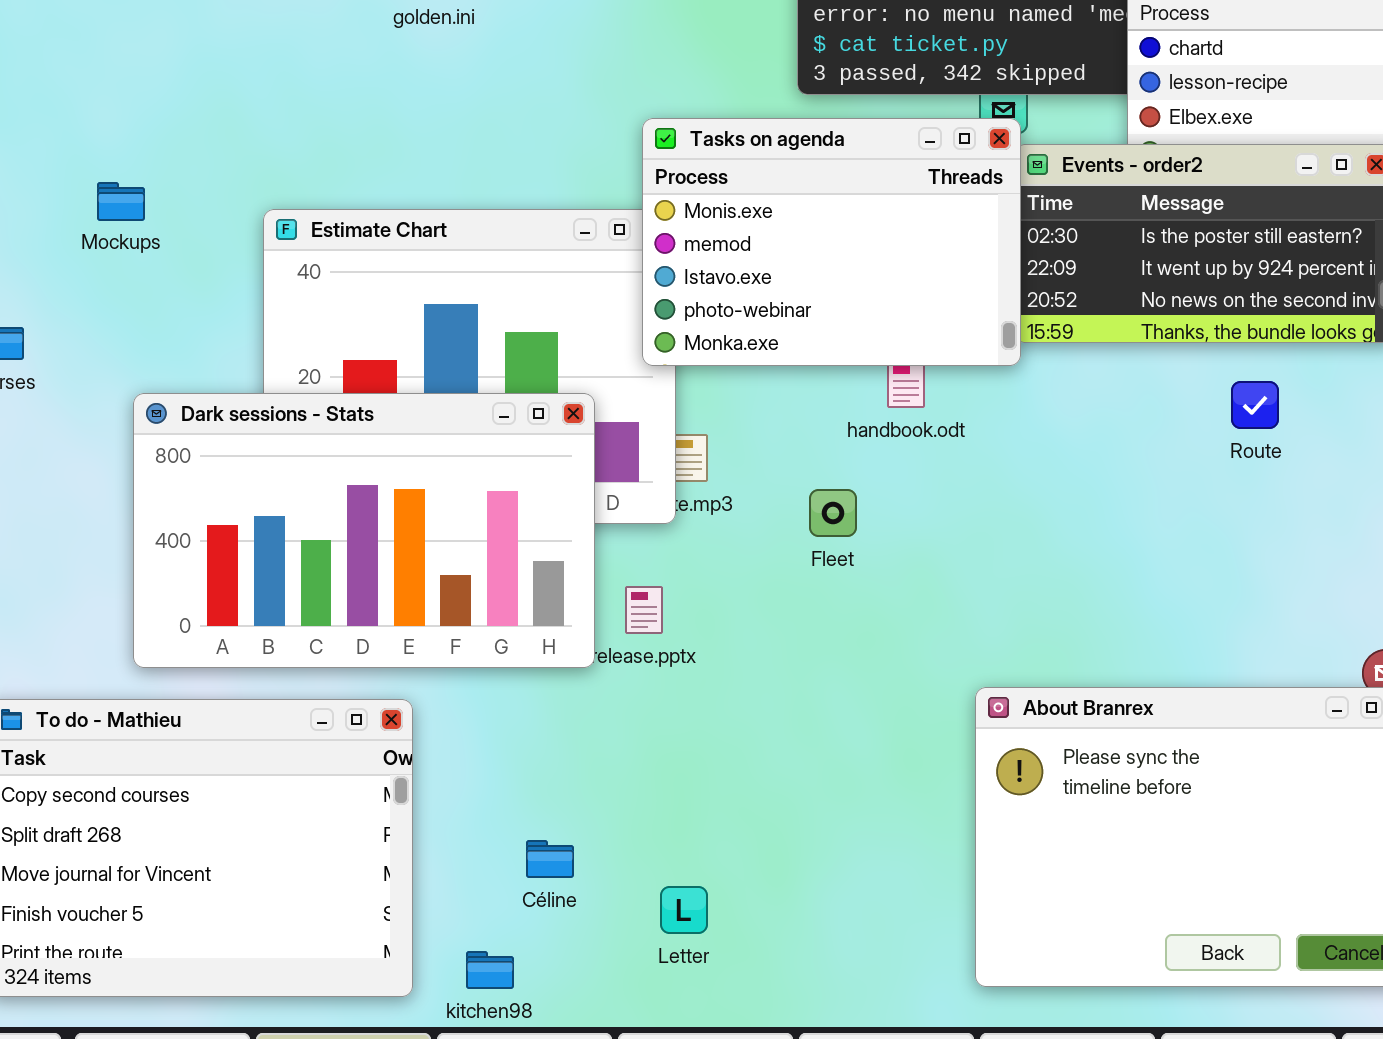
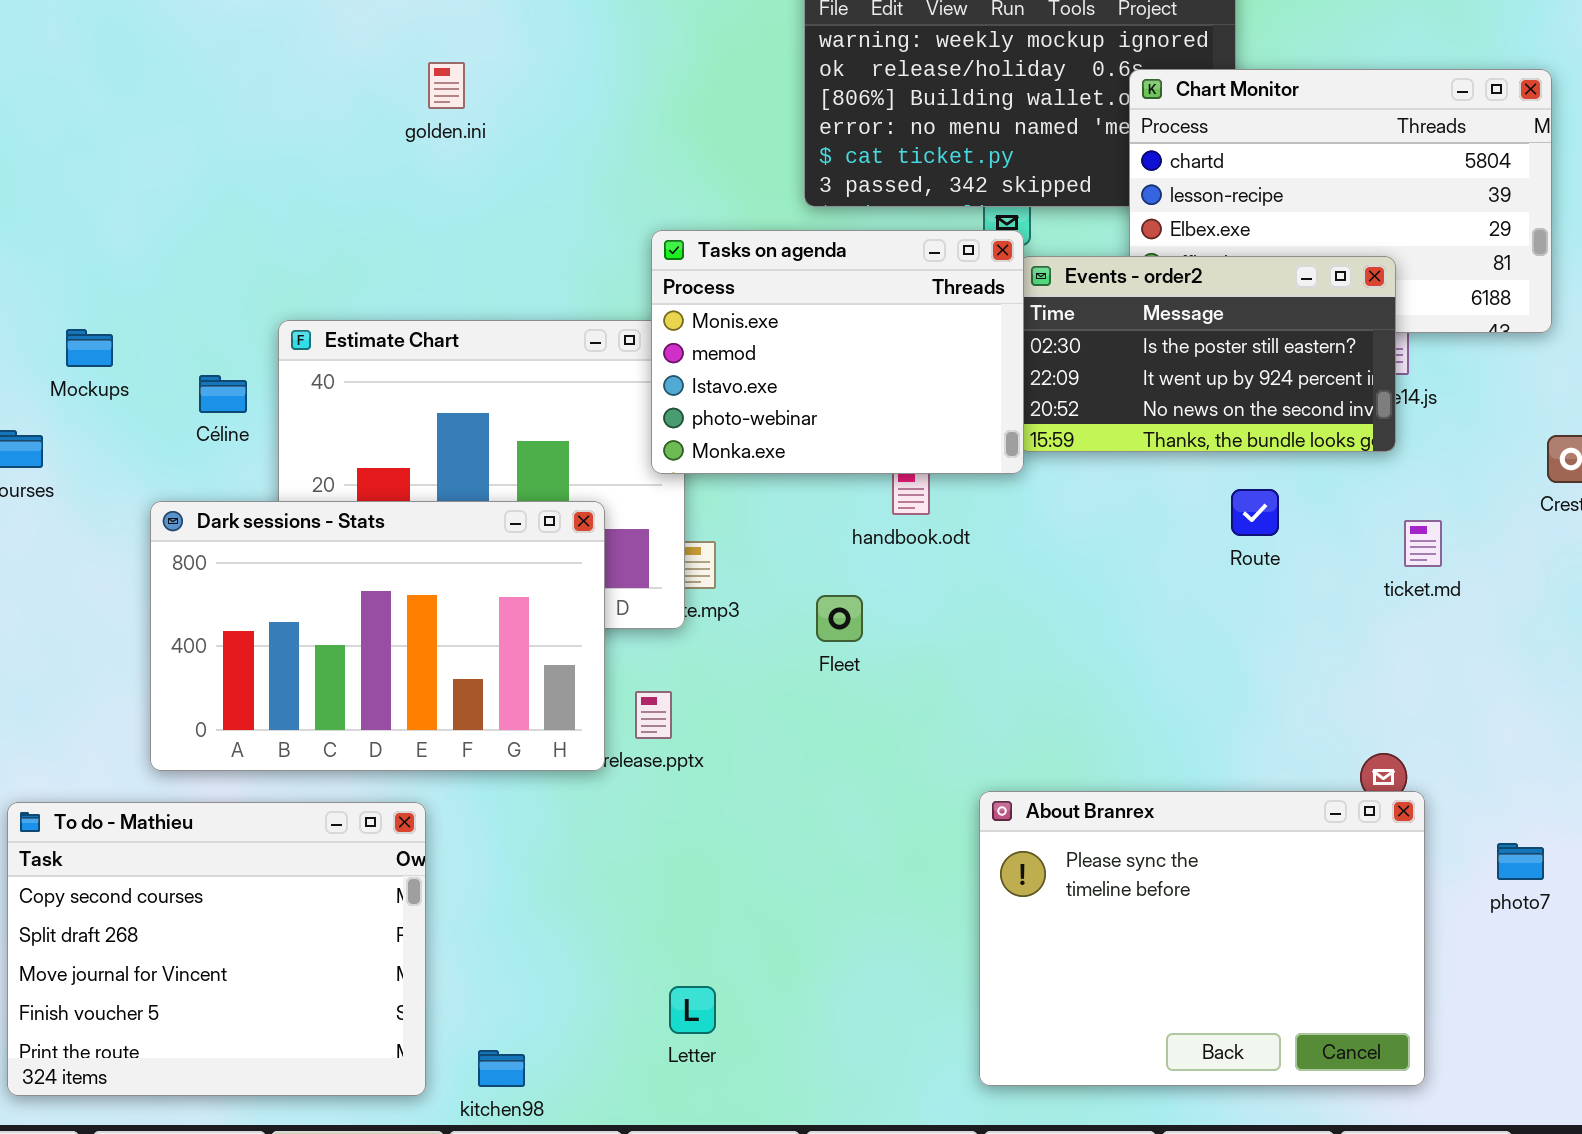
Mockups: [97,182,145,221] -> [66,329,113,367], moved
Céline: [526,840,574,878] -> [199,375,247,413], moved

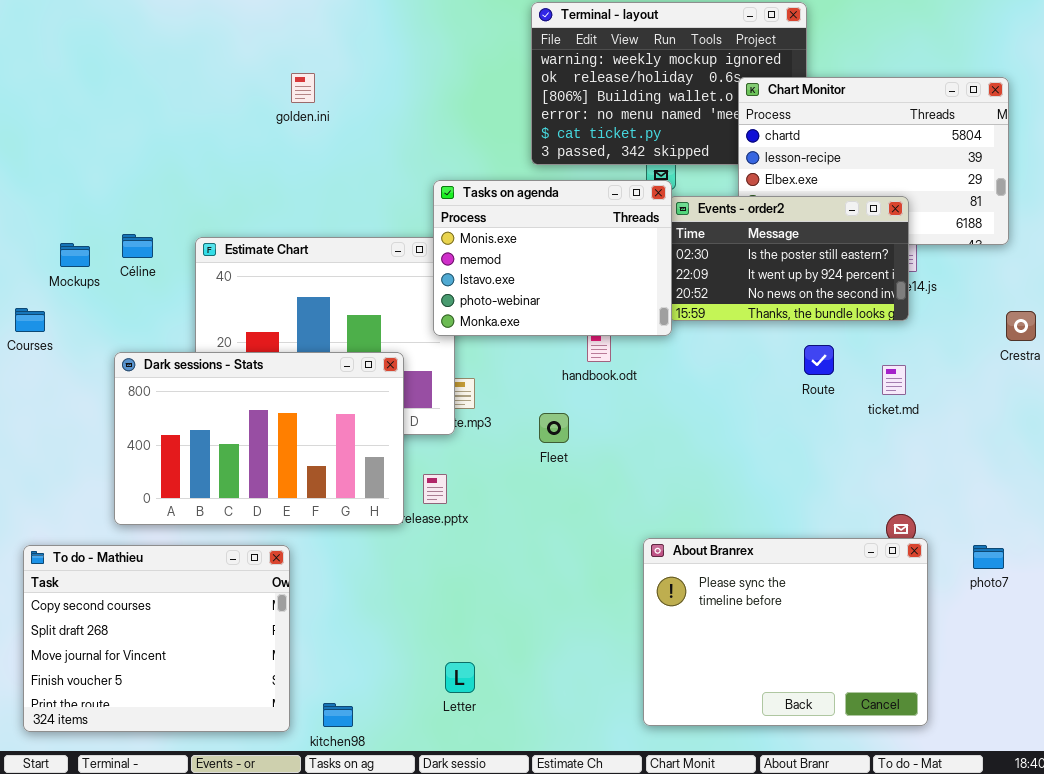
Céline: [199,375,247,413] -> [122,234,153,258], moved
ticket.md: [1404,520,1442,567] -> [882,365,906,395], moved
photo7: [1497,843,1544,880] -> [973,545,1004,569], moved

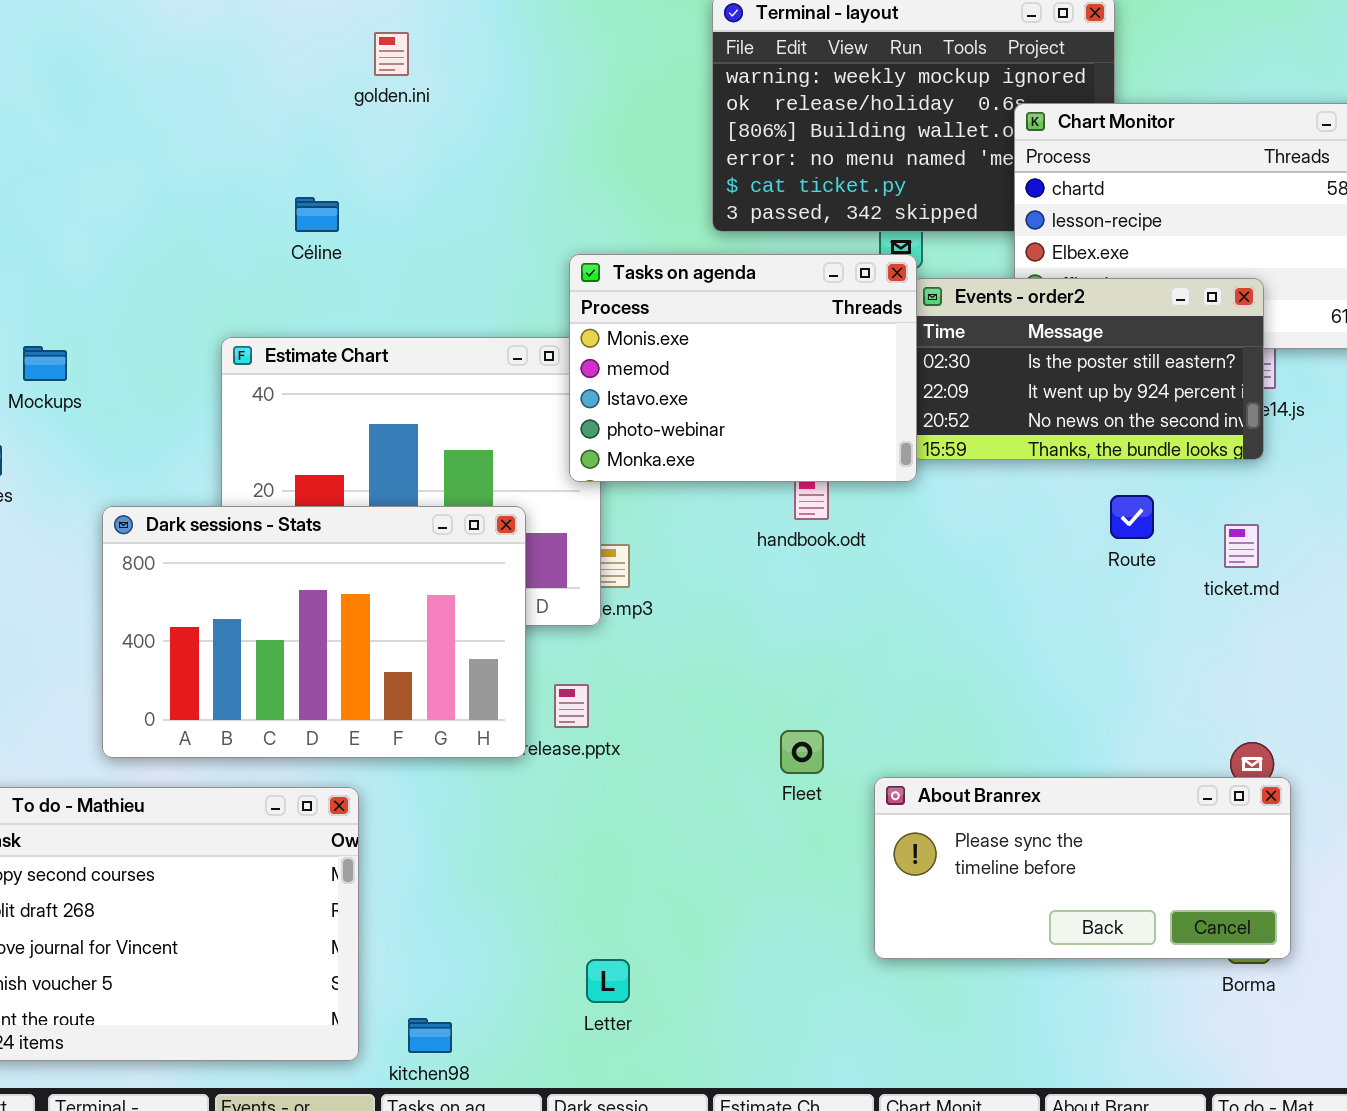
golden.ini: [291,73,315,103] -> [374,32,409,76], moved
Céline: [122,234,153,258] -> [295,197,339,232], moved
Fleet: [539,413,569,443] -> [780,730,824,774], moved
About Branrex: [643,538,928,726] -> [874,777,1291,959], resized

